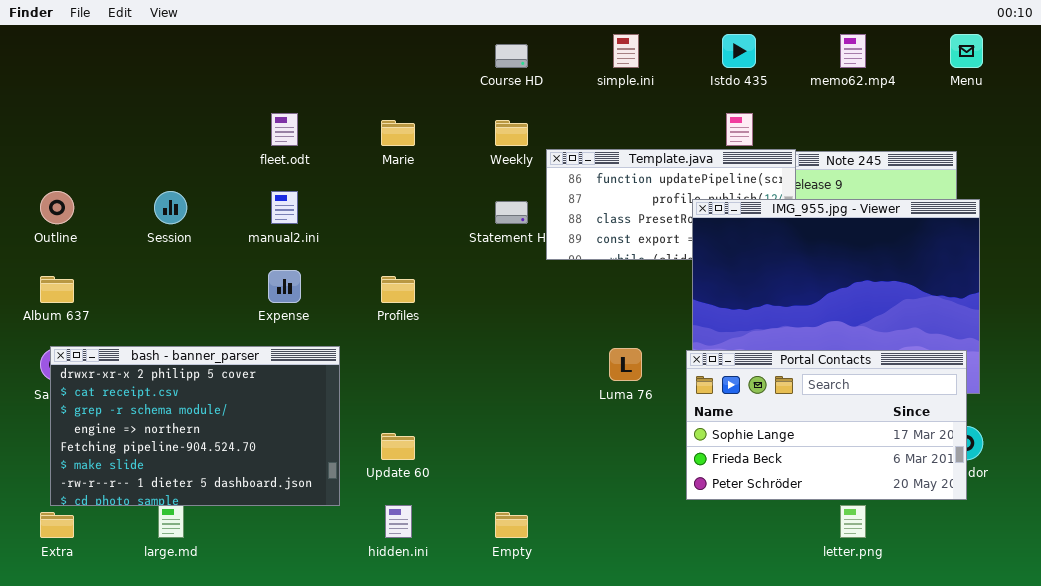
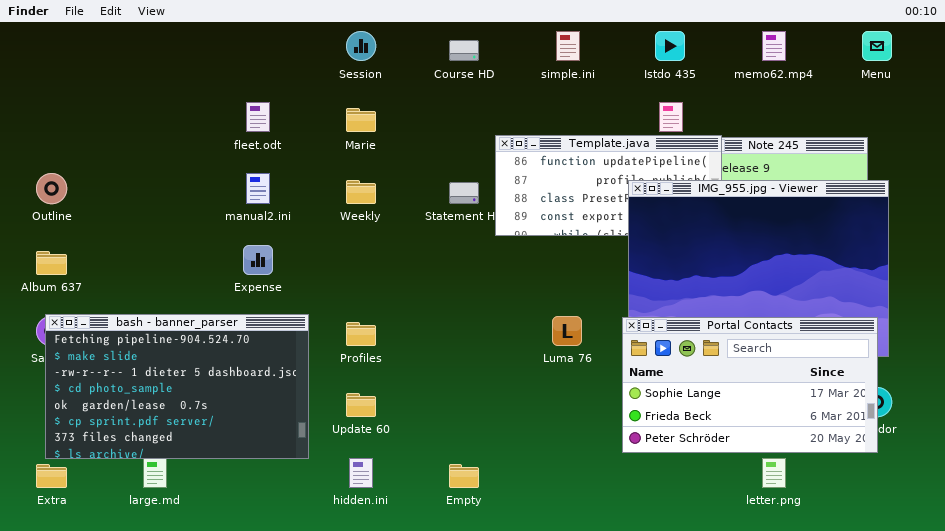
Weekly: [495,120,528,146] -> [346,180,376,204], moved
Session: [154,191,187,224] -> [346,31,376,61], moved
Profiles: [381,276,415,303] -> [346,322,376,346], moved
bash - banner_parser: [50,346,340,506] -> [45,314,309,459], scrolled down 4 rows

